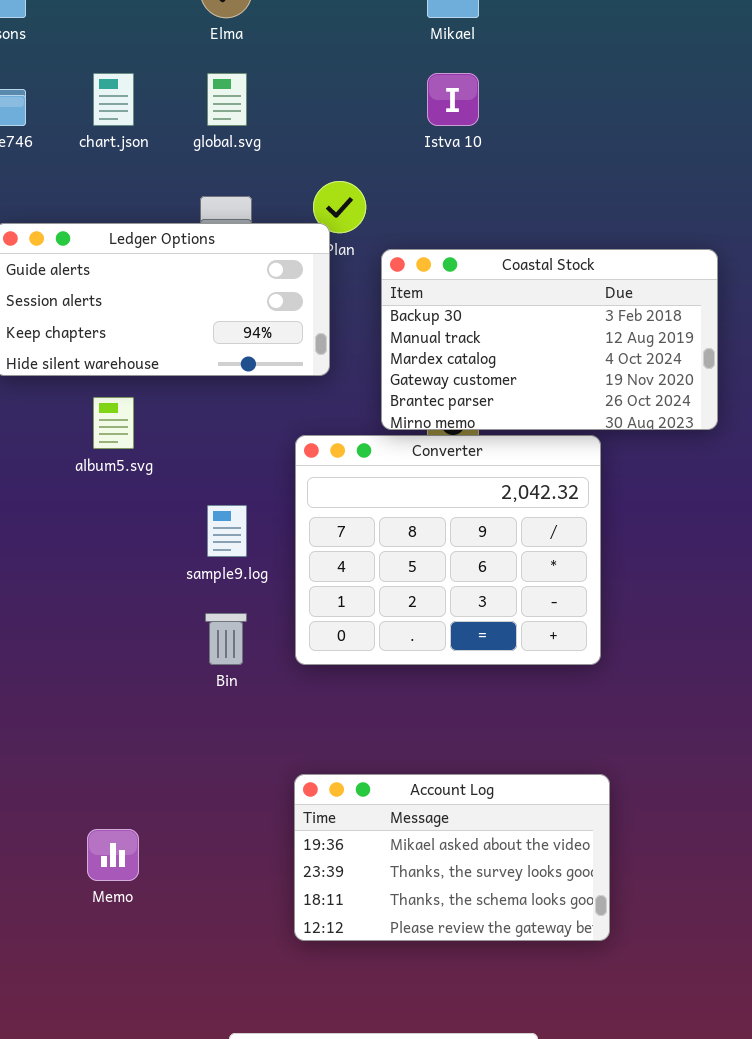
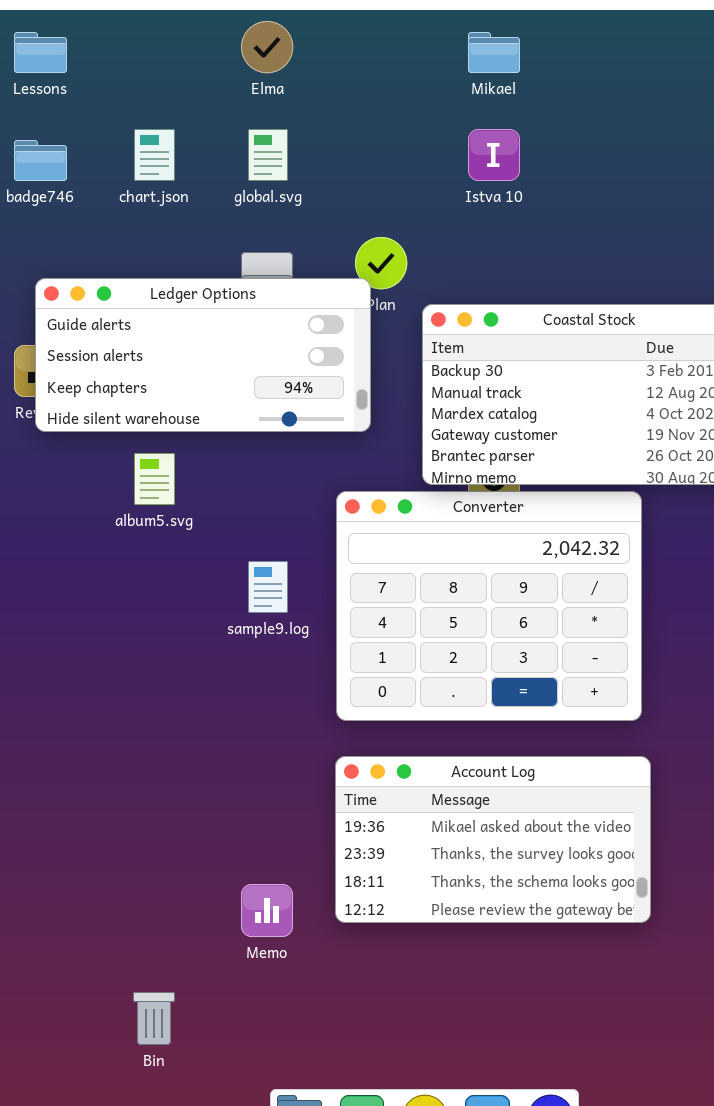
Bin: [205,613,247,665] -> [133,992,175,1045], moved
Account Log: [294,774,610,941] -> [335,756,651,923], moved
Memo: [87,829,139,881] -> [241,884,293,937], moved

